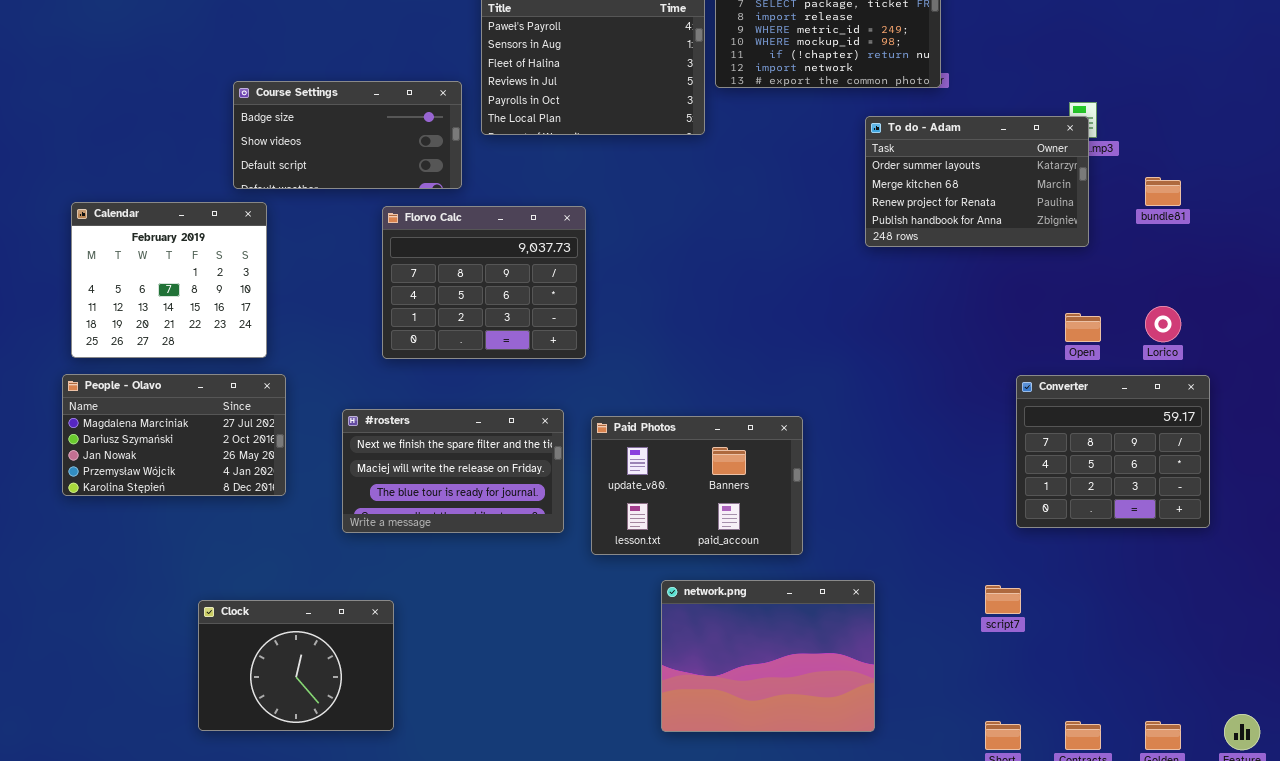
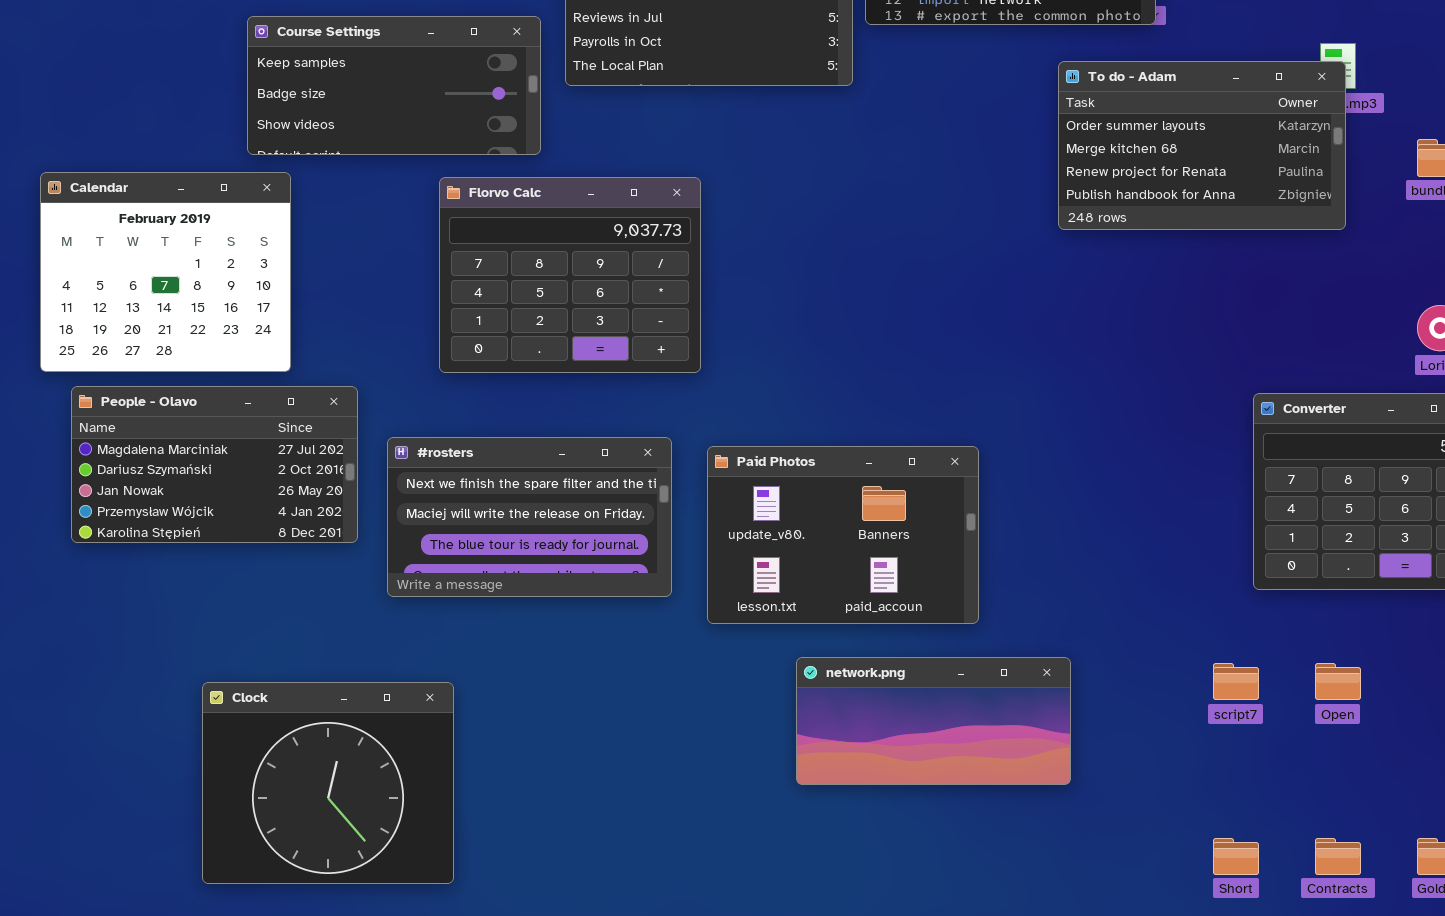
Course Settings: [233,81,462,189] -> [247,16,541,155], scrolled up 1 row
Open: [1065,313,1101,342] -> [1315,663,1361,700], moved
People - Olavo: [62,374,286,496] -> [71,386,358,543], moved
network.png: [661,580,875,732] -> [796,657,1071,785], resized
Clock: [198,600,394,731] -> [202,682,454,884], resized

